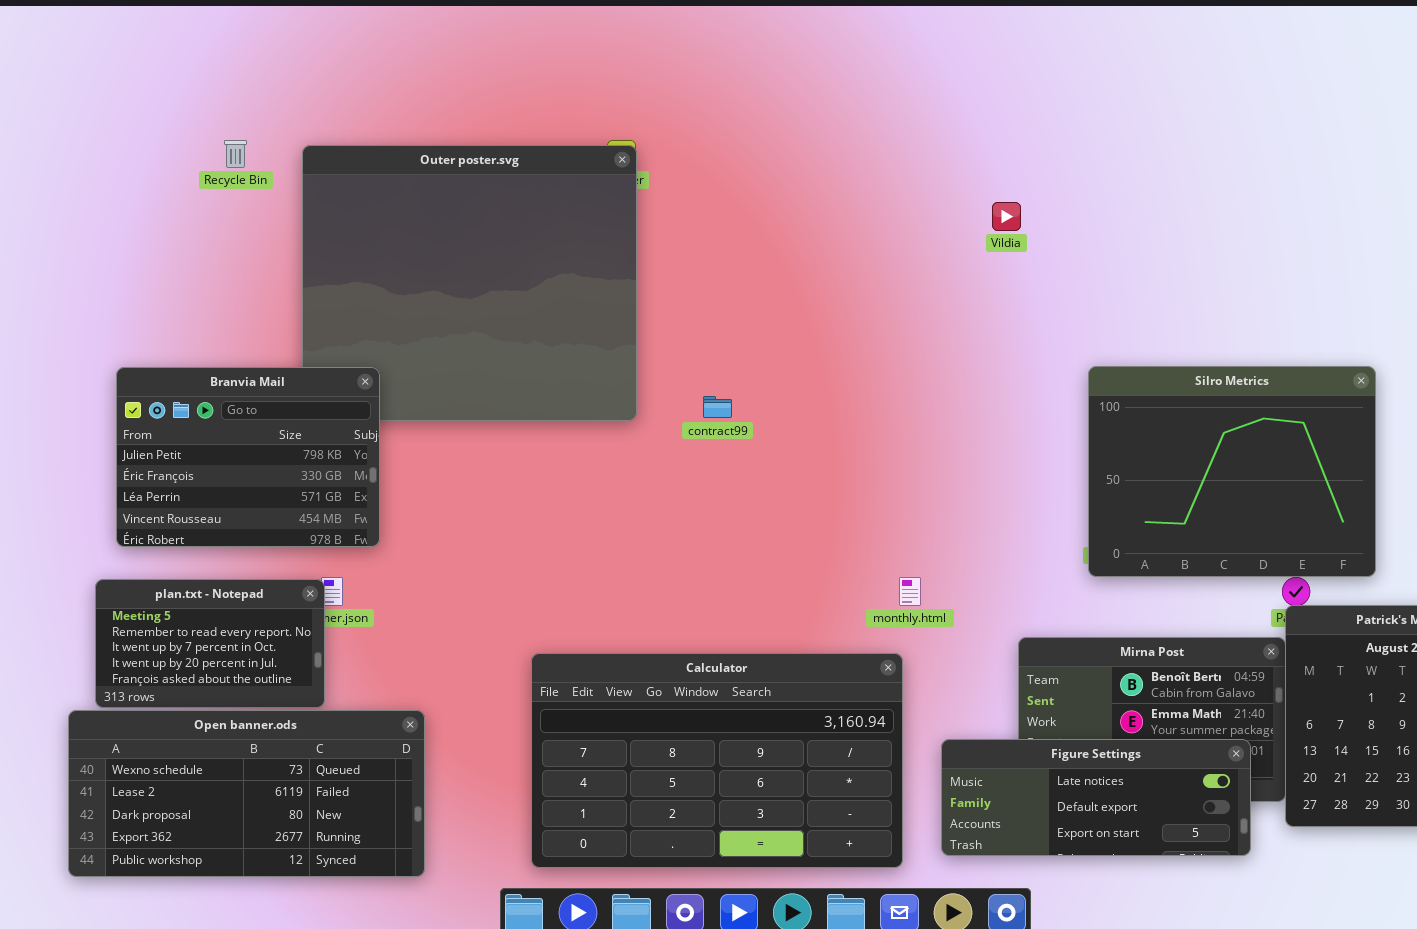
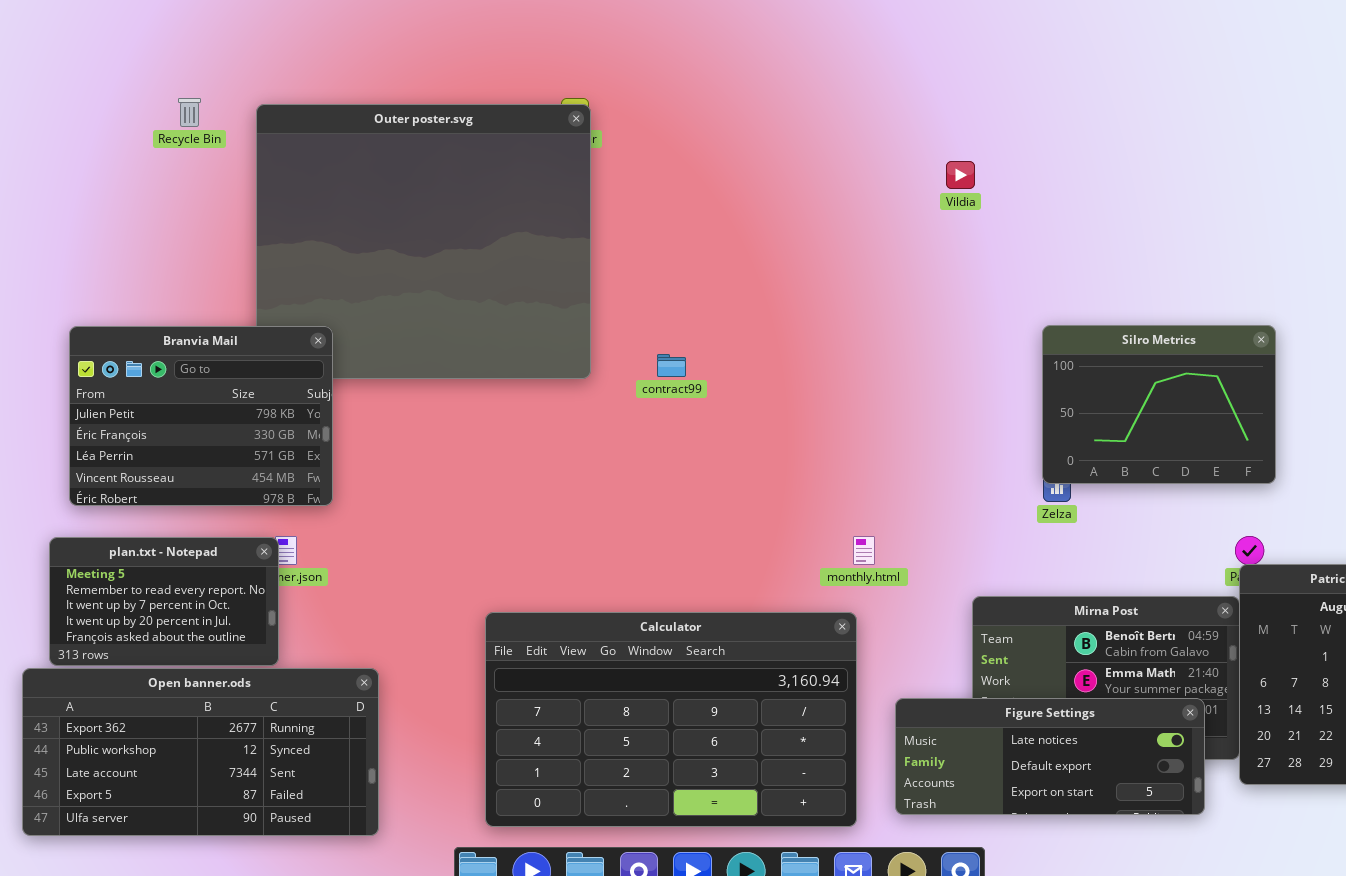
Silro Metrics: [1088,366,1376,577] -> [1042,325,1276,484], resized
Open banner.ods: [68,710,425,877] -> [22,668,379,836], scrolled down 3 rows

